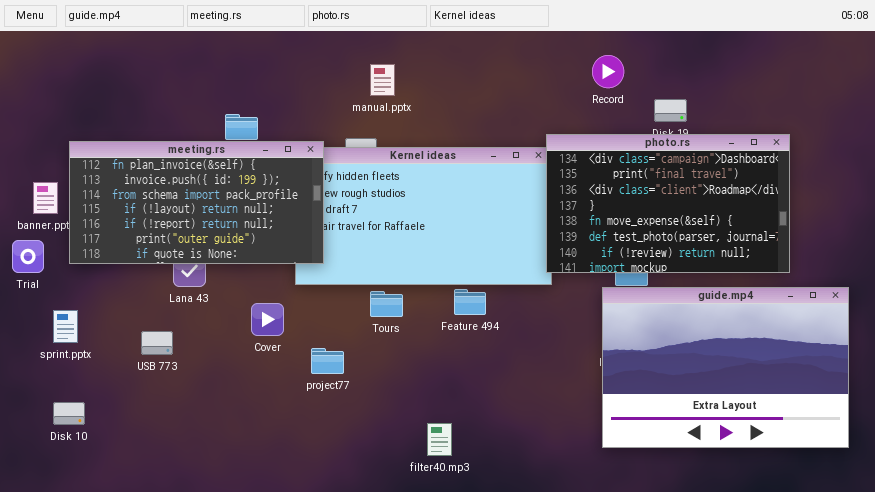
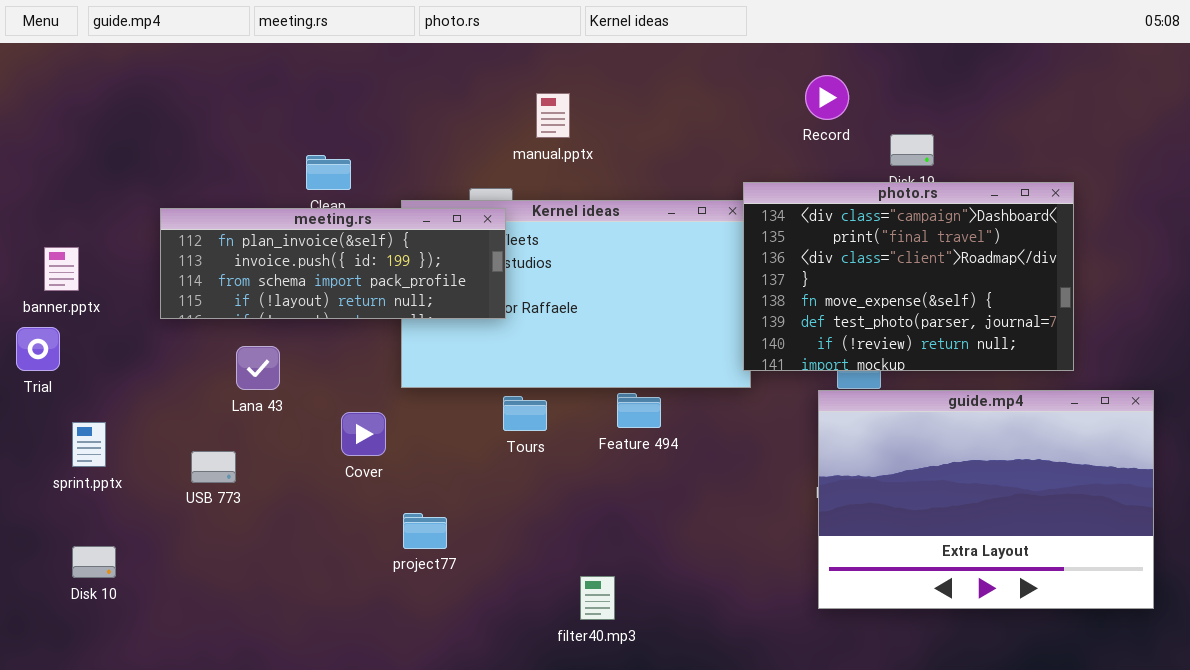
manual.pptx: [370,64,395,96] -> [536,93,570,138], moved
meeting.rs: [69,141,324,264] -> [160,208,506,319], moved, resized
project77: [311,348,344,374] -> [403,513,447,549], moved

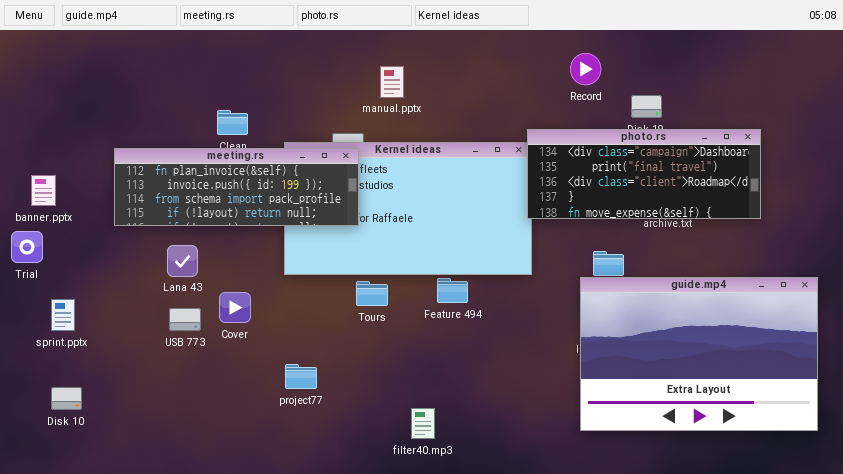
photo.rs: [743,182,1074,371] -> [527,129,761,219], resized
Cover: [341,412,386,456] -> [219,292,251,323], moved
USB 773: [191,451,236,483] -> [169,308,201,331], moved

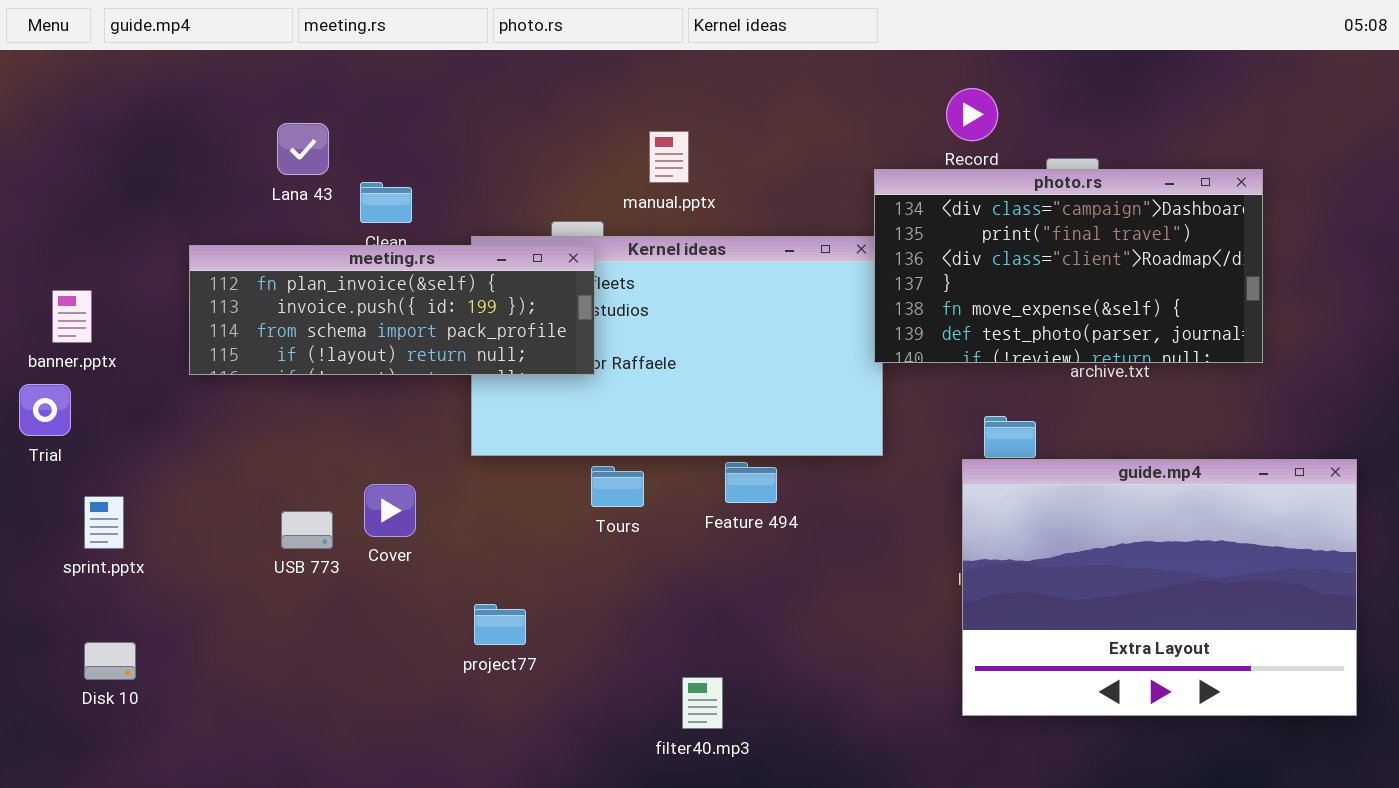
manual.pptx: [380,66,404,98] -> [649,131,689,183], moved
photo.rs: [527,129,761,219] -> [874,169,1263,363], resized
Lana 43: [167,245,198,277] -> [277,123,329,175], moved

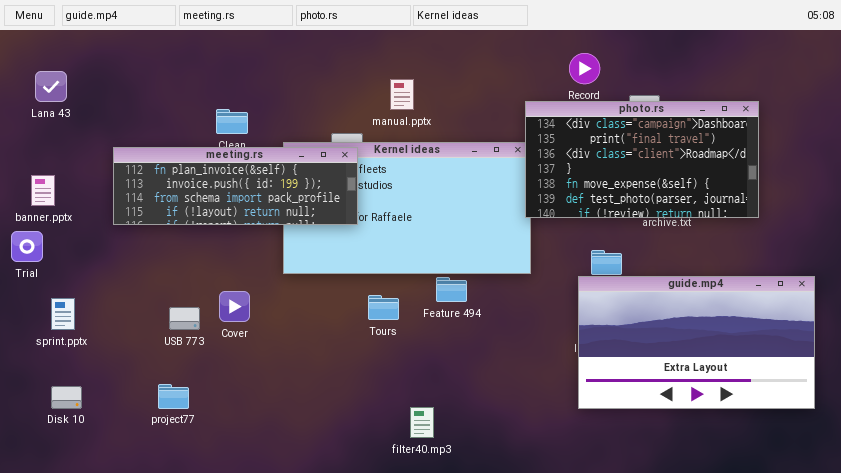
Lana 43: [277,123,329,175] -> [35,71,67,102], moved
guide.mp4: [962,459,1357,716] -> [578,276,815,409], resized
Tours: [591,466,644,507] -> [368,295,399,320], moved
project77: [474,604,526,645] -> [158,384,189,409], moved

